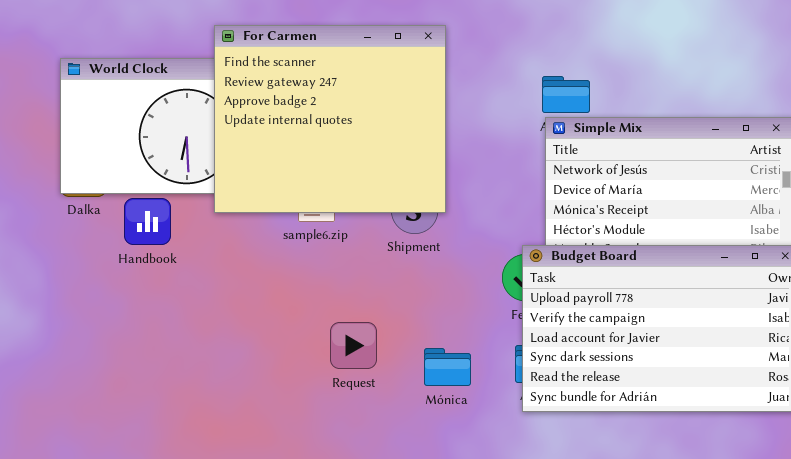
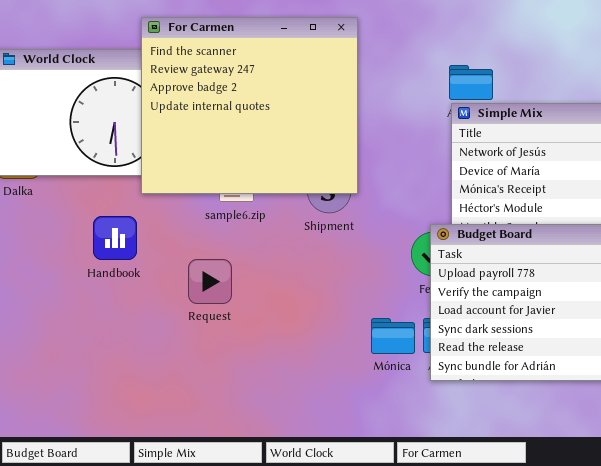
Handbook: [124,198,171,245] -> [93,216,137,260], moved
Request: [330,322,377,369] -> [188,259,232,304], moved
Mónica: [424,348,471,386] -> [371,318,415,354], moved

